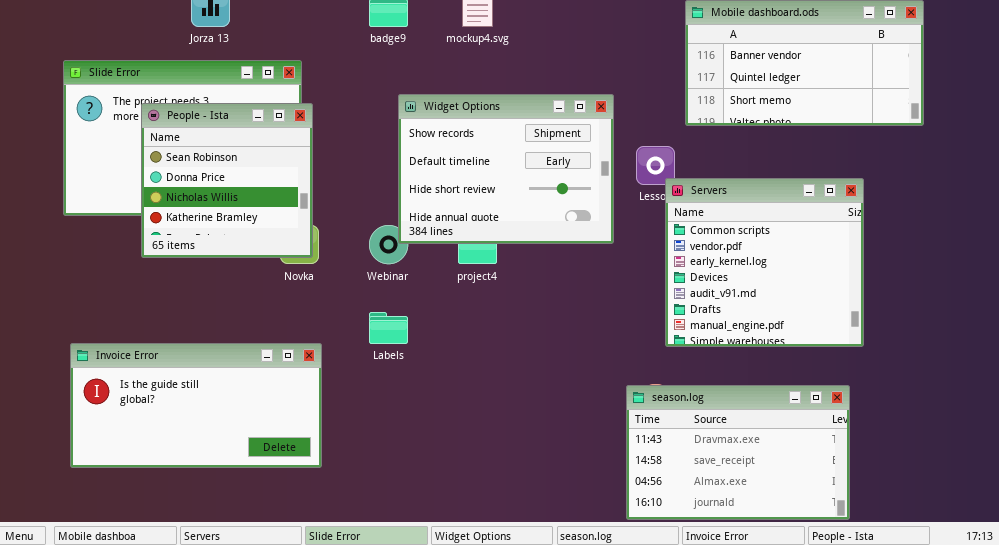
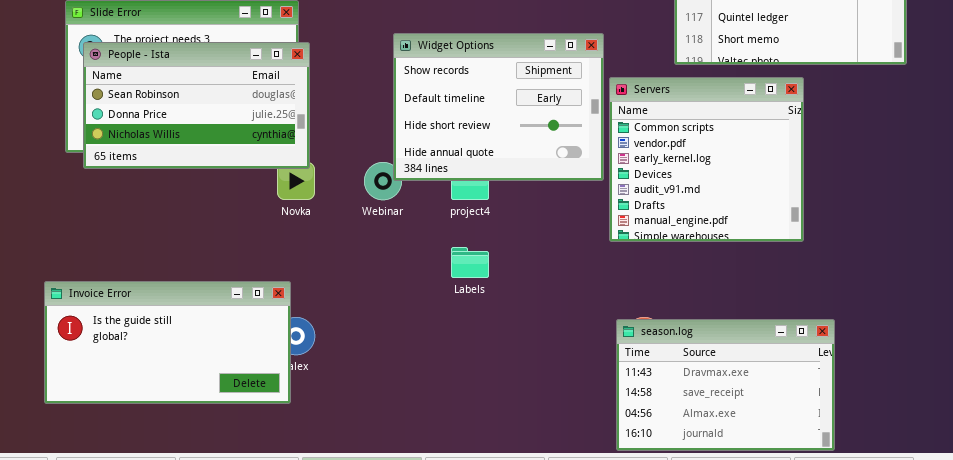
People - Ista: [141,103,313,258] -> [83,42,310,169], resized
Servers: [665,178,864,347] -> [609,77,804,242], moved
Labels: [369,312,408,344] -> [451,247,489,278], moved
Invoice Error: [70,343,322,468] -> [44,281,291,404], moved

